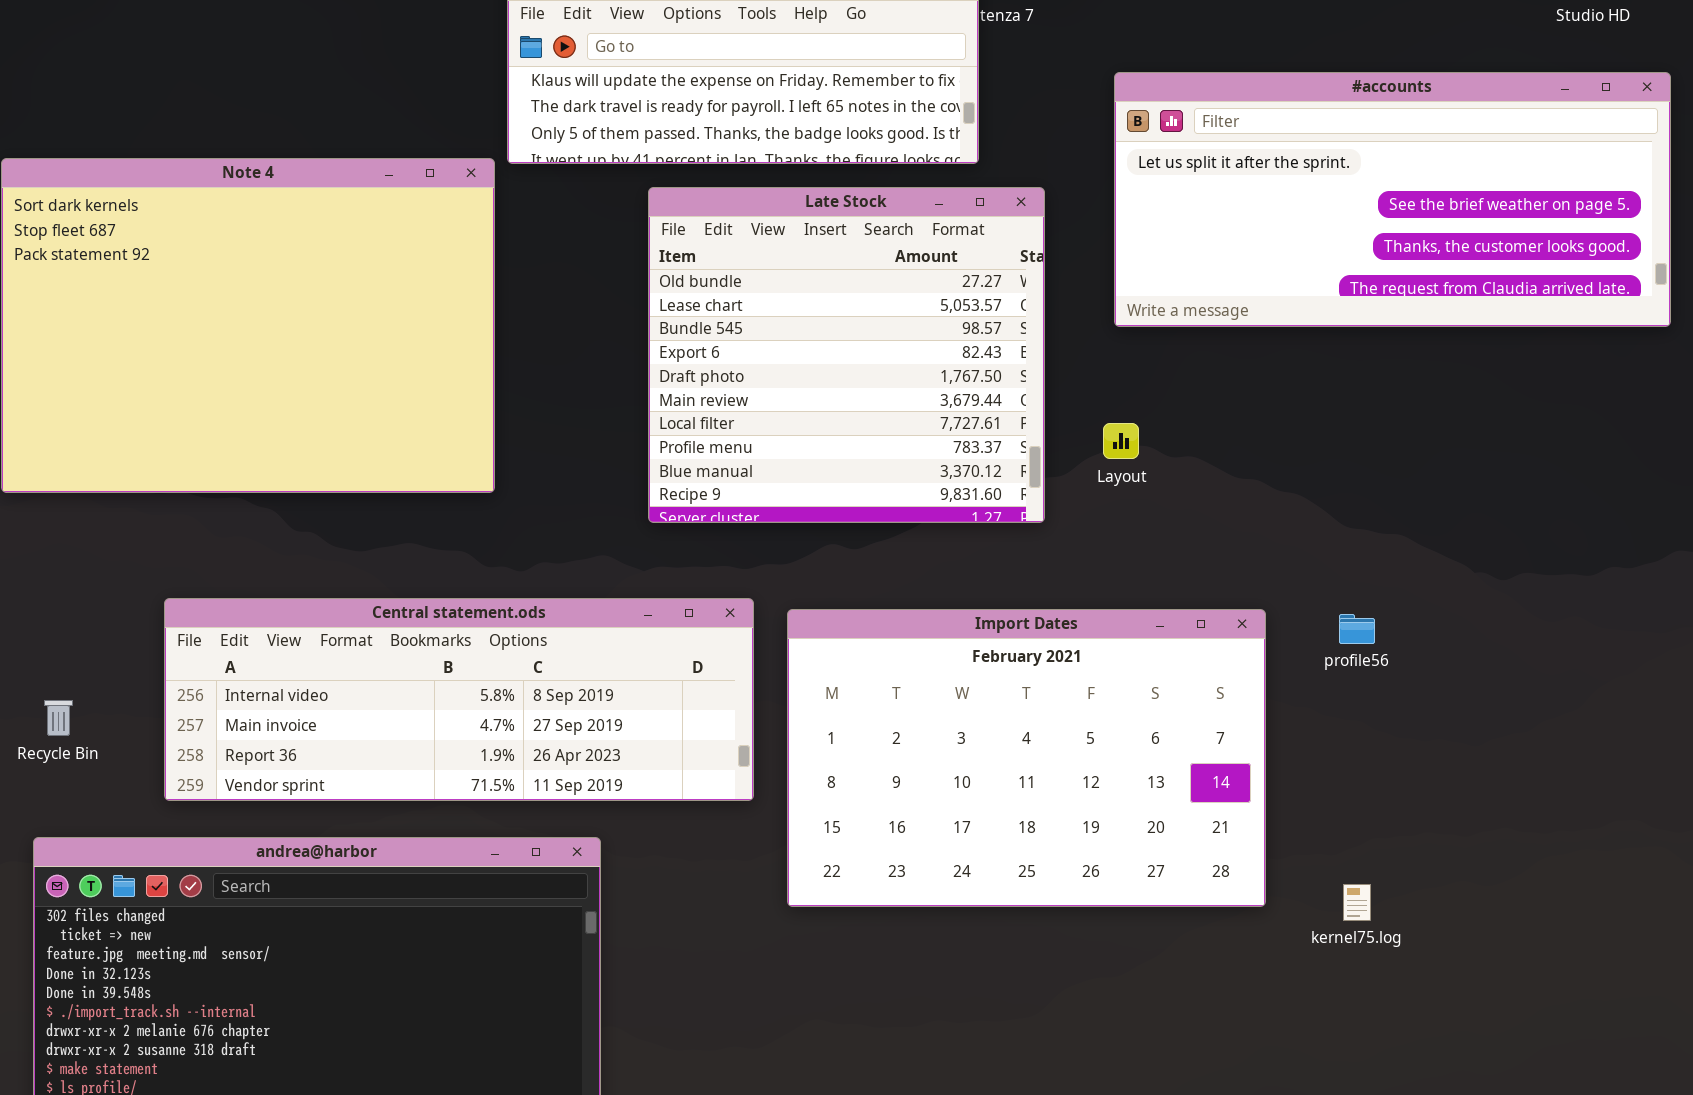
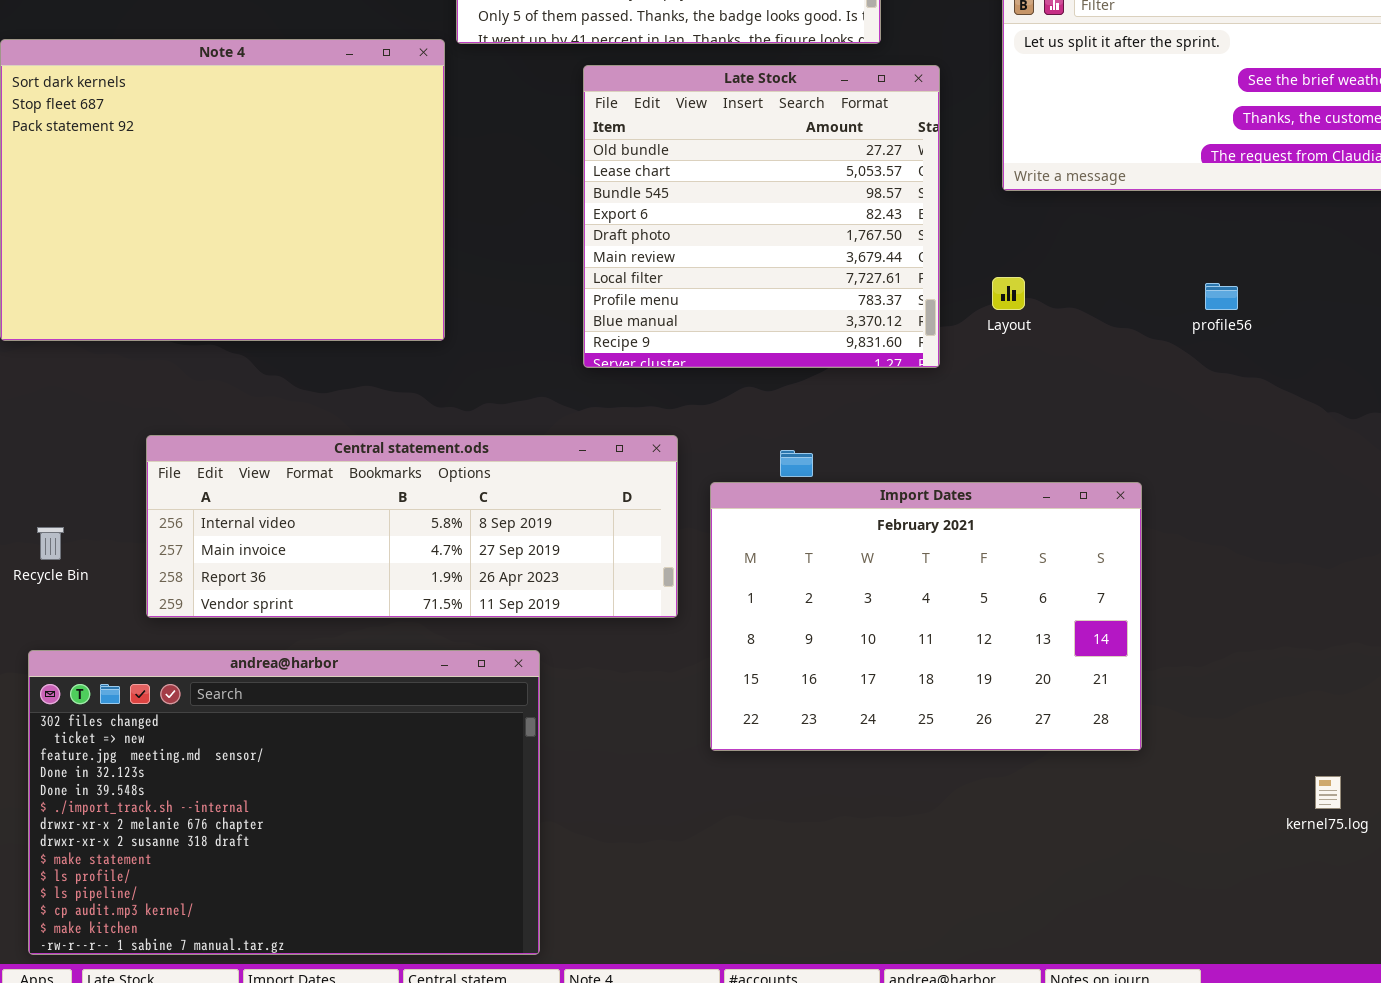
Import Dates: [787,609,1266,907] -> [710,482,1142,751], moved
profile56: [1339,614,1375,644] -> [1205,283,1238,310], moved
kernel75.log: [1343,884,1371,921] -> [1315,776,1341,809], moved

